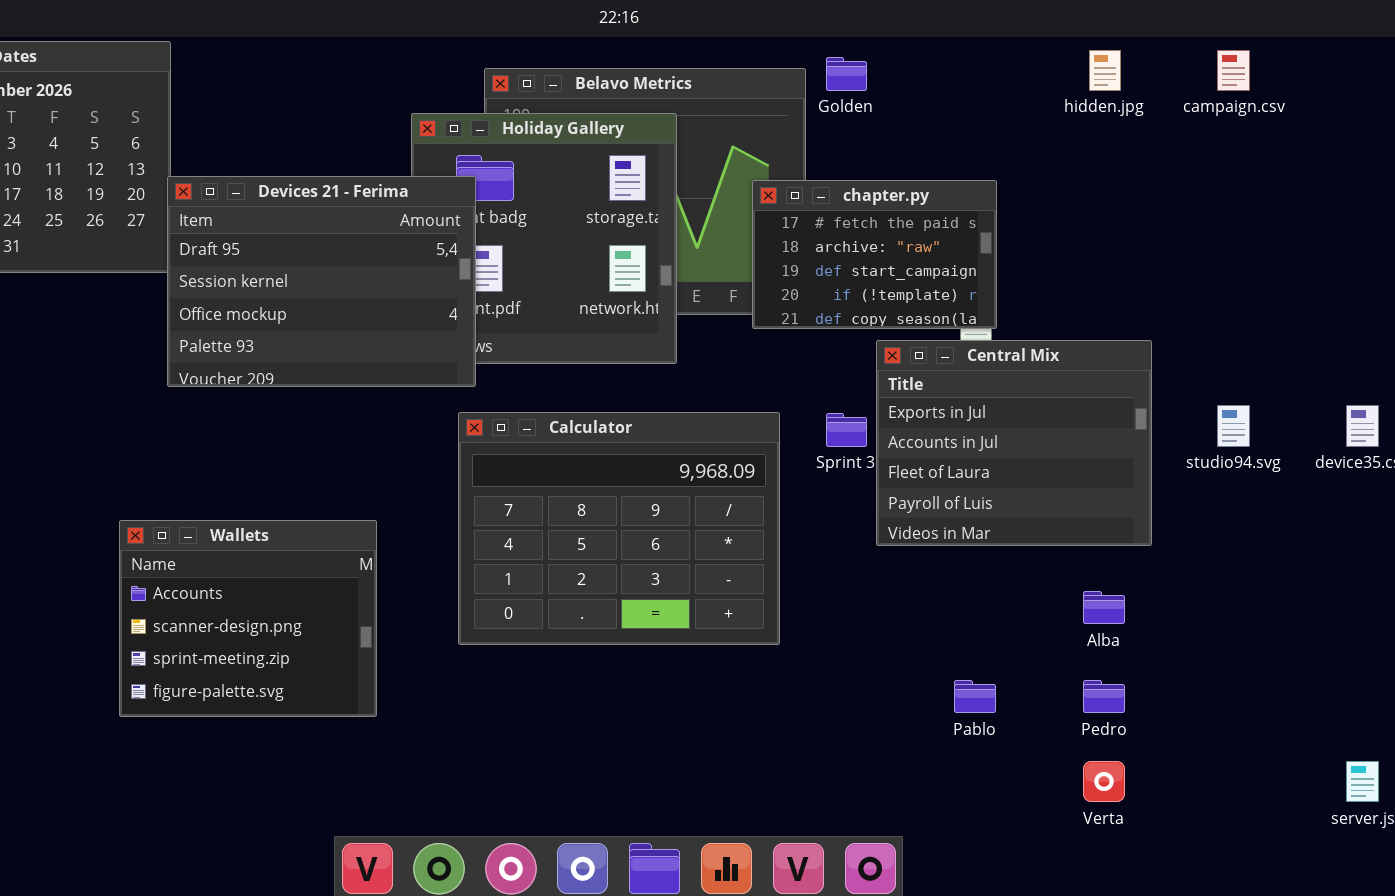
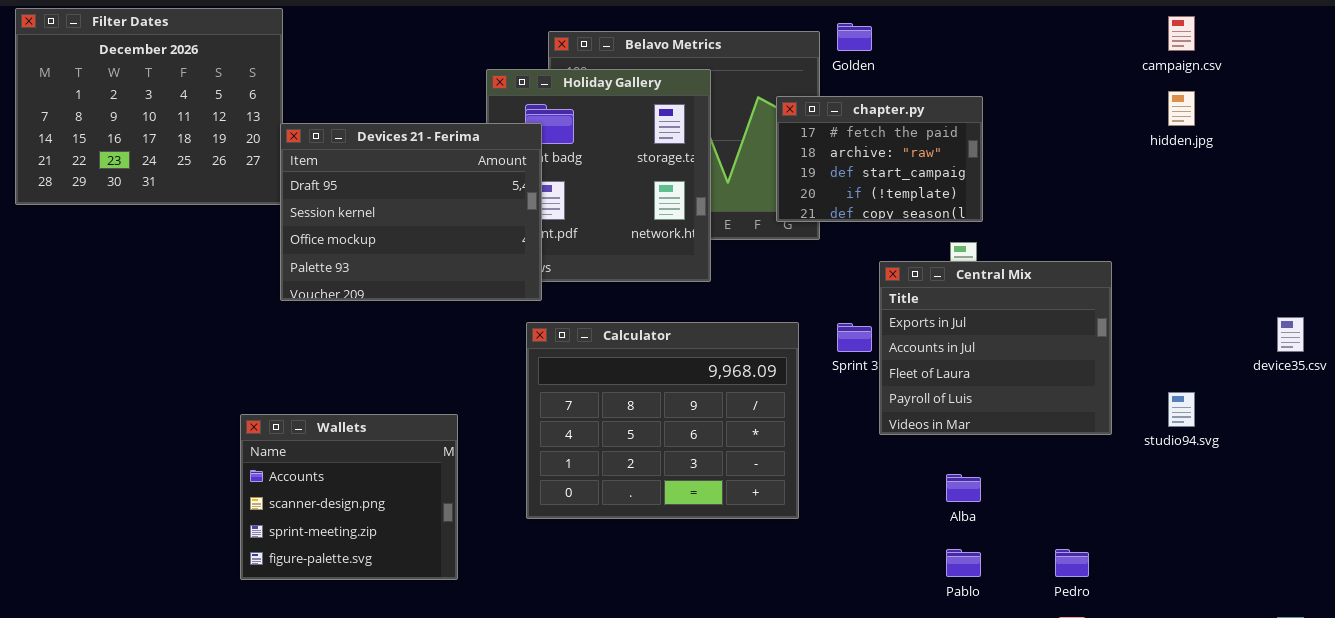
hidden.jpg: [1089,50,1121,91] -> [1168,91,1195,126], moved
chapter.py: [752,180,997,329] -> [776,96,983,222], moved
studio94.svg: [1217,405,1250,447] -> [1168,392,1195,427], moved
Alba: [1083,591,1125,624] -> [946,474,981,502], moved

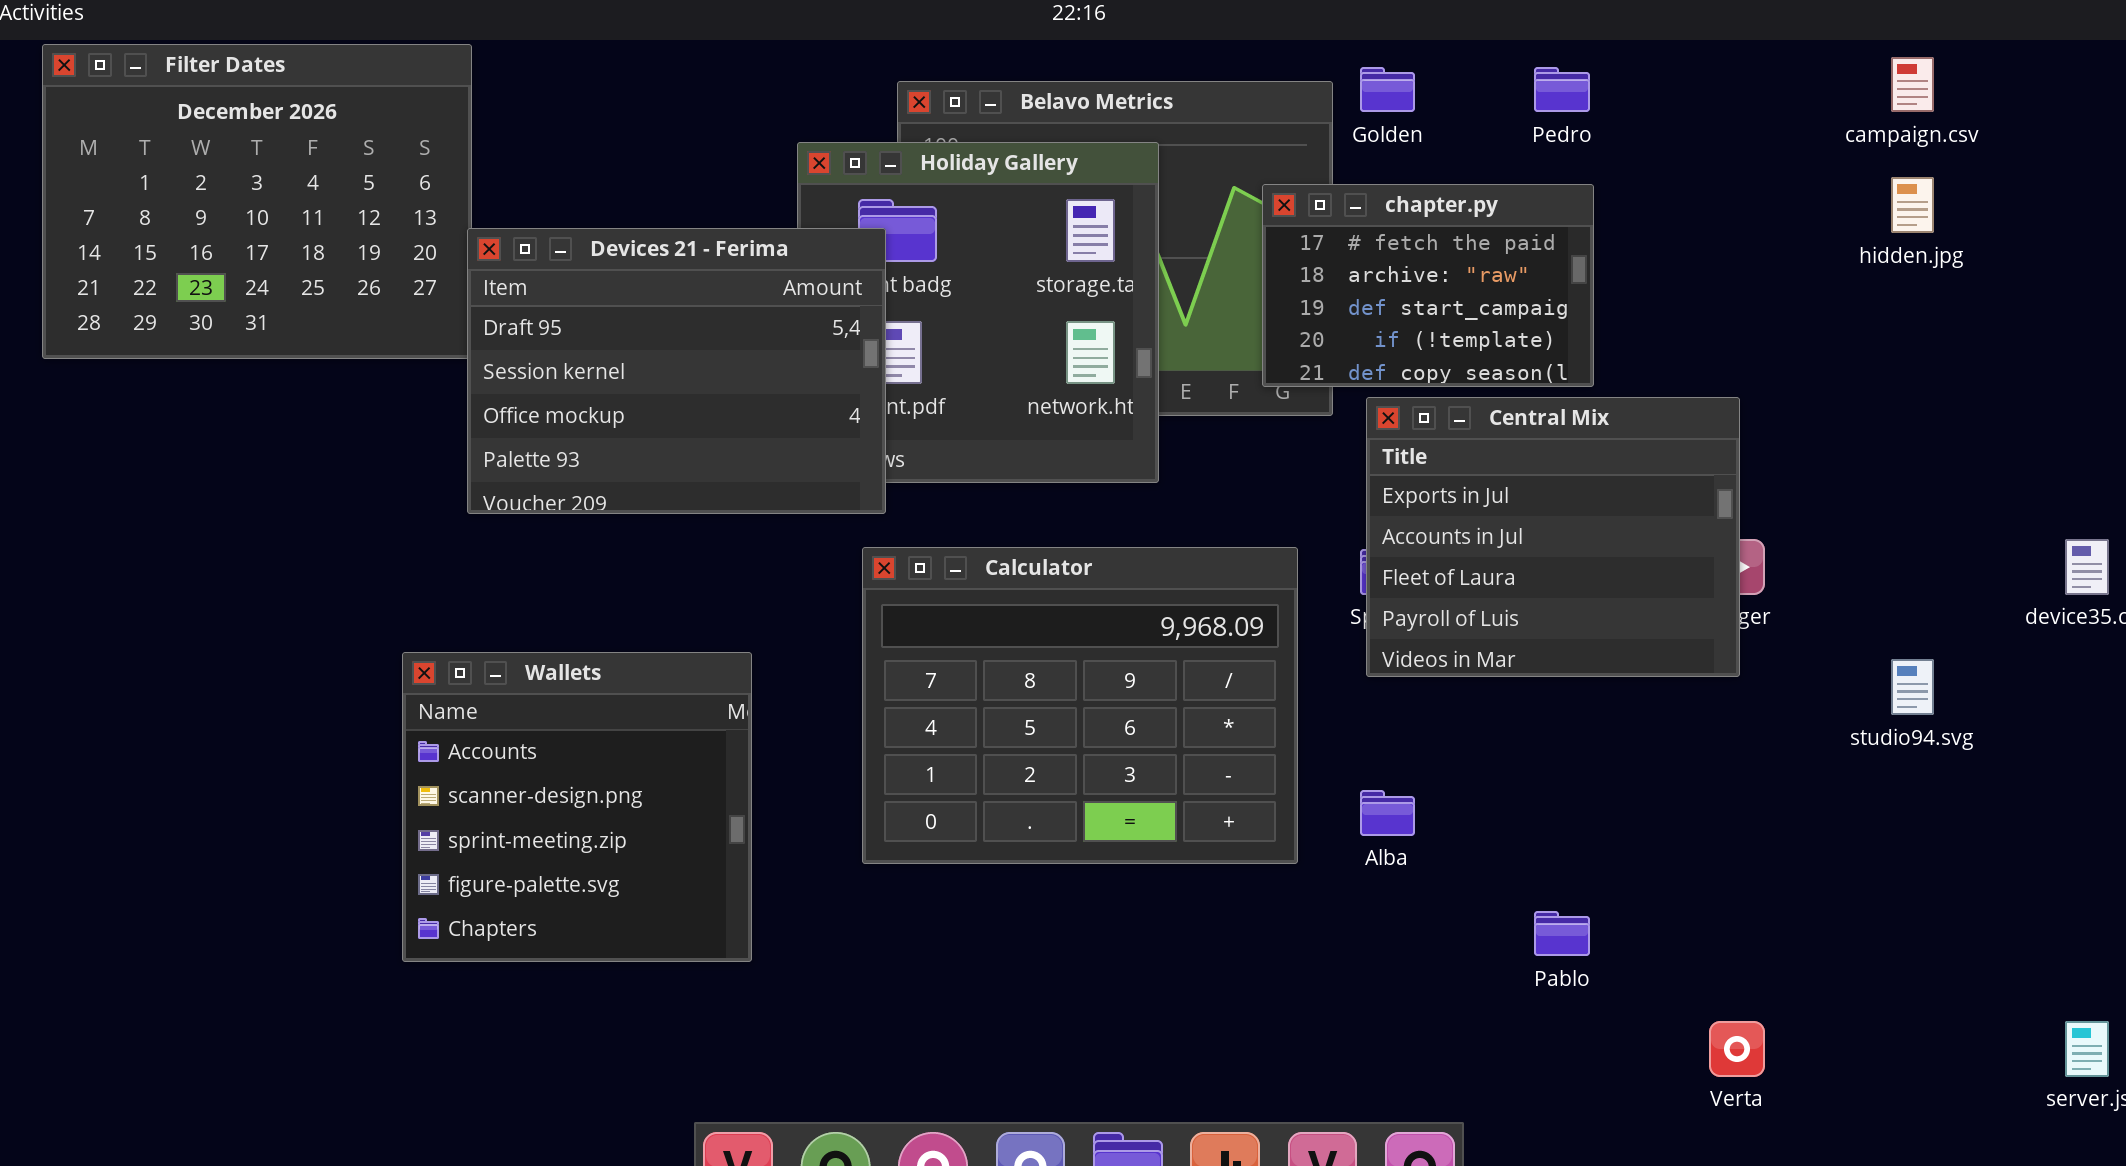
Central Mix: [879,261,1112,435] -> [1366,397,1740,677], moved
Wallets: [240,414,458,580] -> [402,652,752,962], resized
Alba: [946,474,981,502] -> [1360,790,1415,836], moved
Pedro: [1055,549,1089,577] -> [1534,67,1590,112], moved

